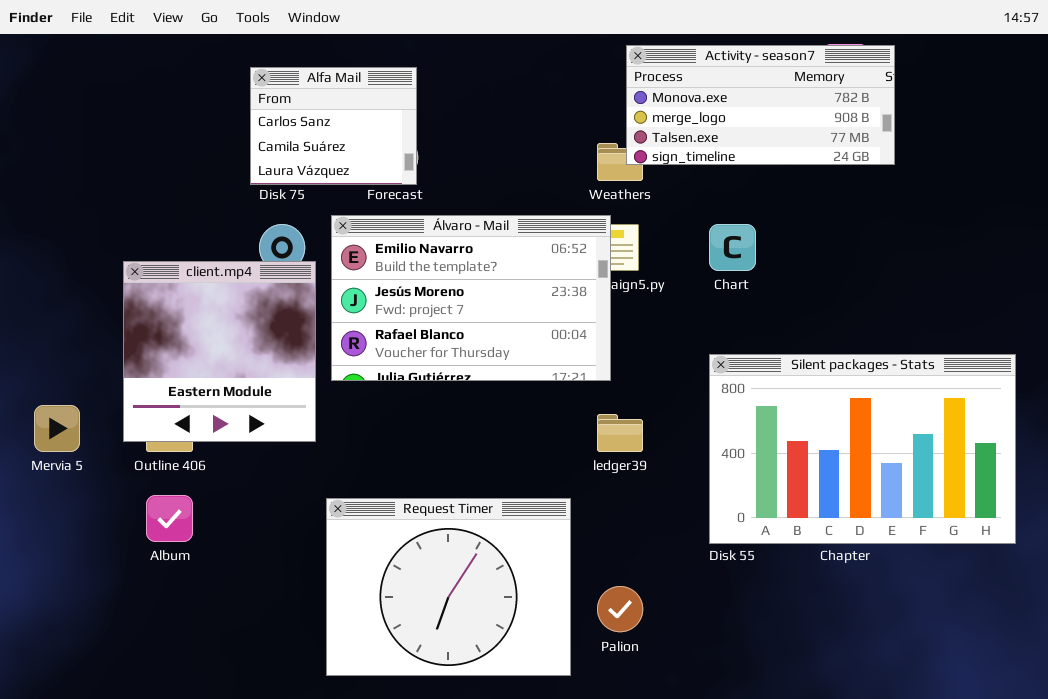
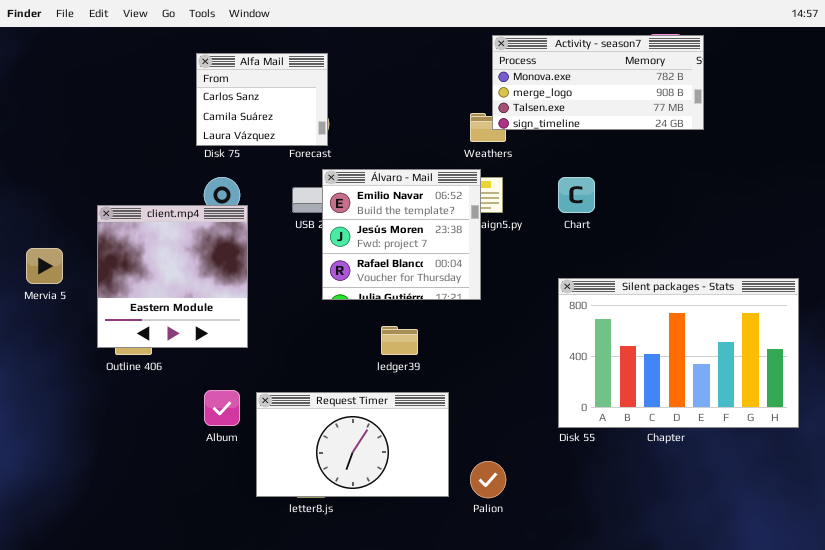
Álvaro - Mail: [331,215,611,381] -> [322,169,481,300], resized
Mervia 5: [34,405,80,452] -> [26,248,63,284], moved
ledger39: [597,414,643,452] -> [381,326,418,355], moved
Album: [146,495,193,542] -> [204,390,240,426], moved
Request Timer: [326,498,571,676] -> [256,392,449,497], resized

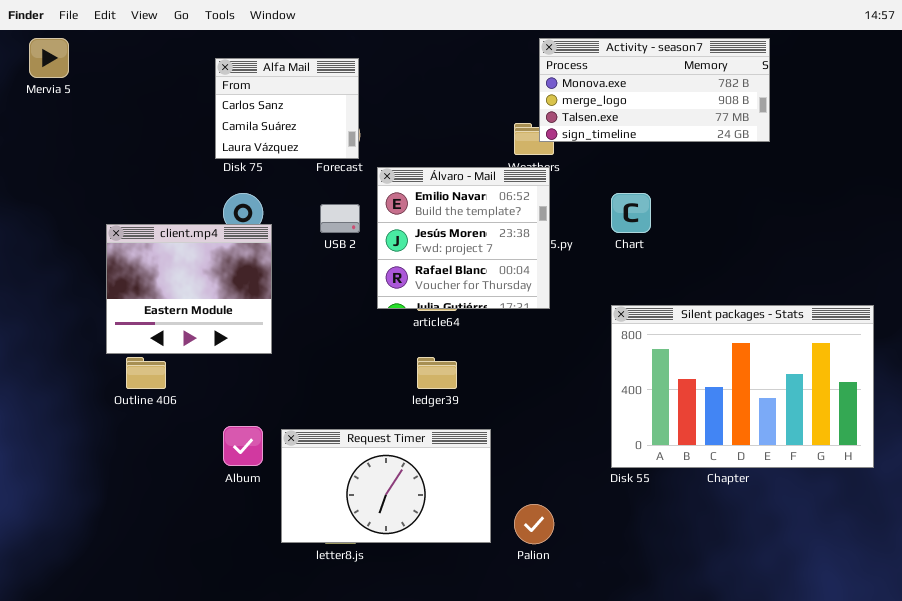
Álvaro - Mail: [322,169,481,300] -> [377,167,550,309], moved
client.mp4: [97,205,248,348] -> [106,224,272,354], resized
Mervia 5: [26,248,63,284] -> [29,38,69,78], moved

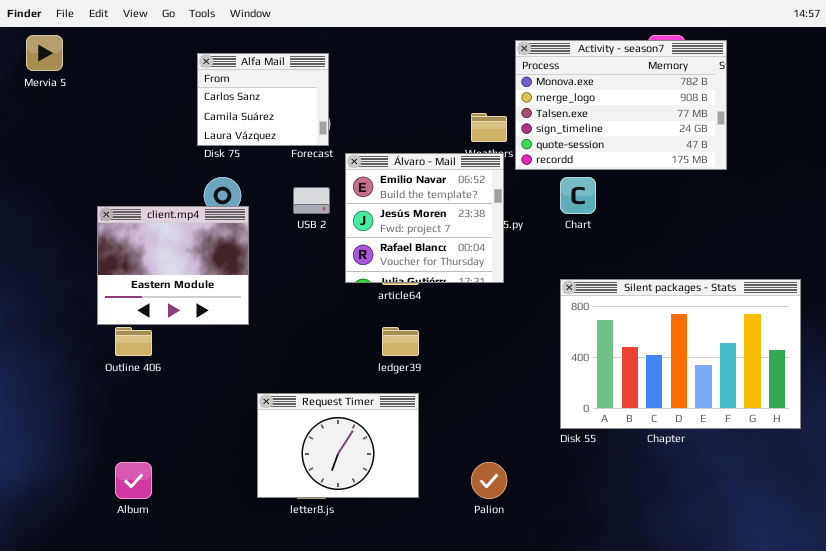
Activity - season7: [539,38,770,142] -> [515,40,727,170], moved, resized
Album: [223,426,263,466] -> [115,462,152,499], moved
Request Timer: [281,429,491,543] -> [257,393,419,498], resized

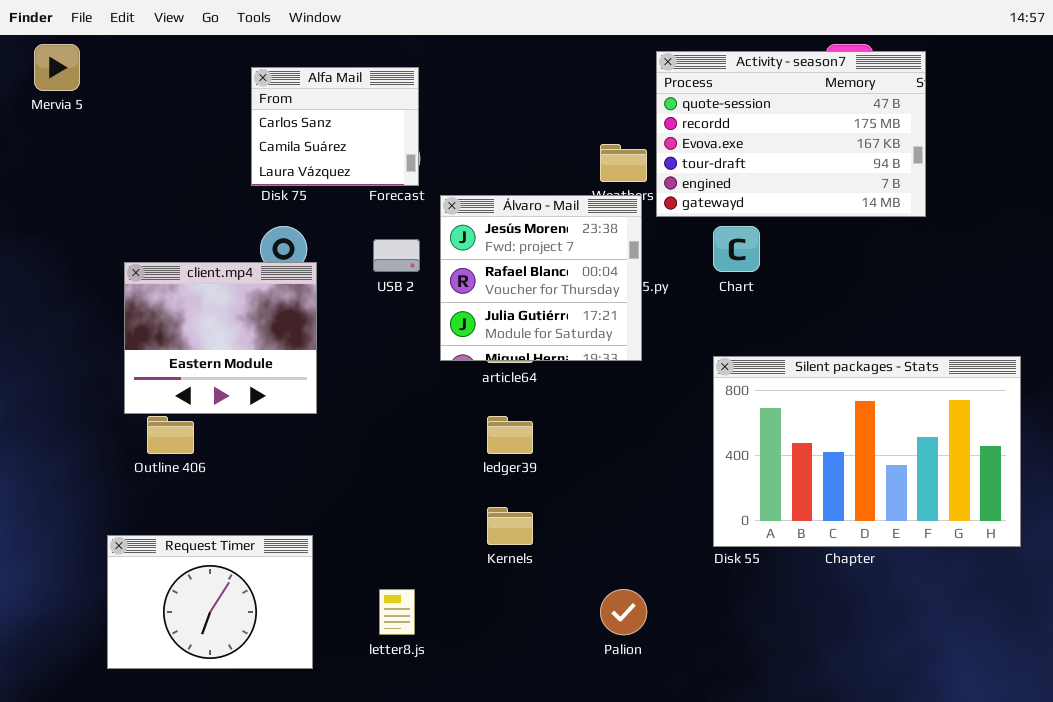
Activity - season7: [515,40,727,170] -> [656,51,926,217], scrolled down 4 rows
Álvaro - Mail: [345,153,504,283] -> [440,195,642,361], scrolled down 1 row
Request Timer: [257,393,419,498] -> [107,535,313,669], moved

